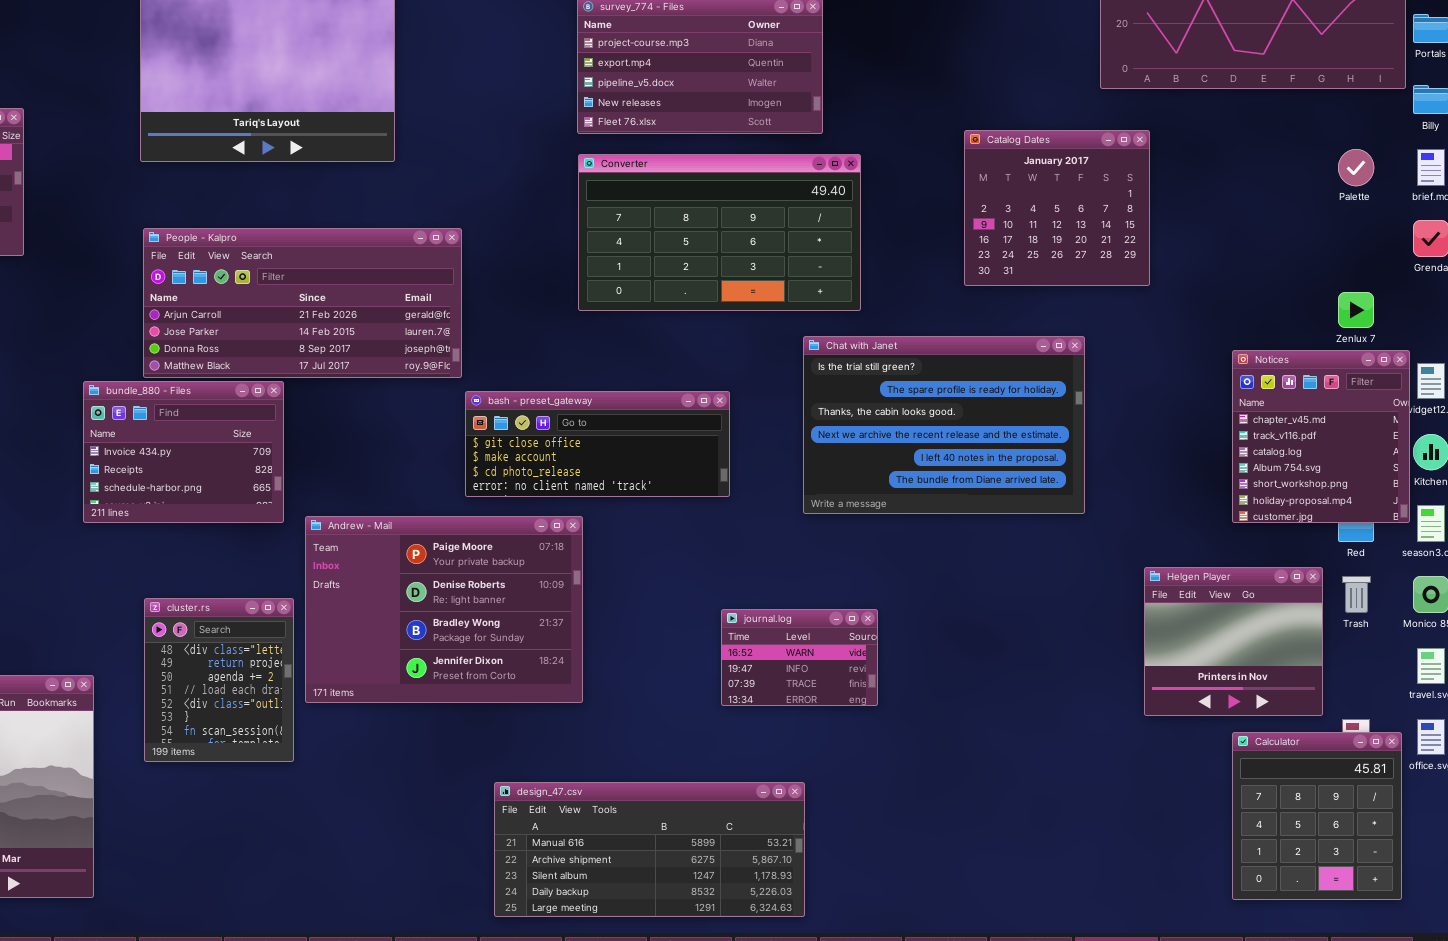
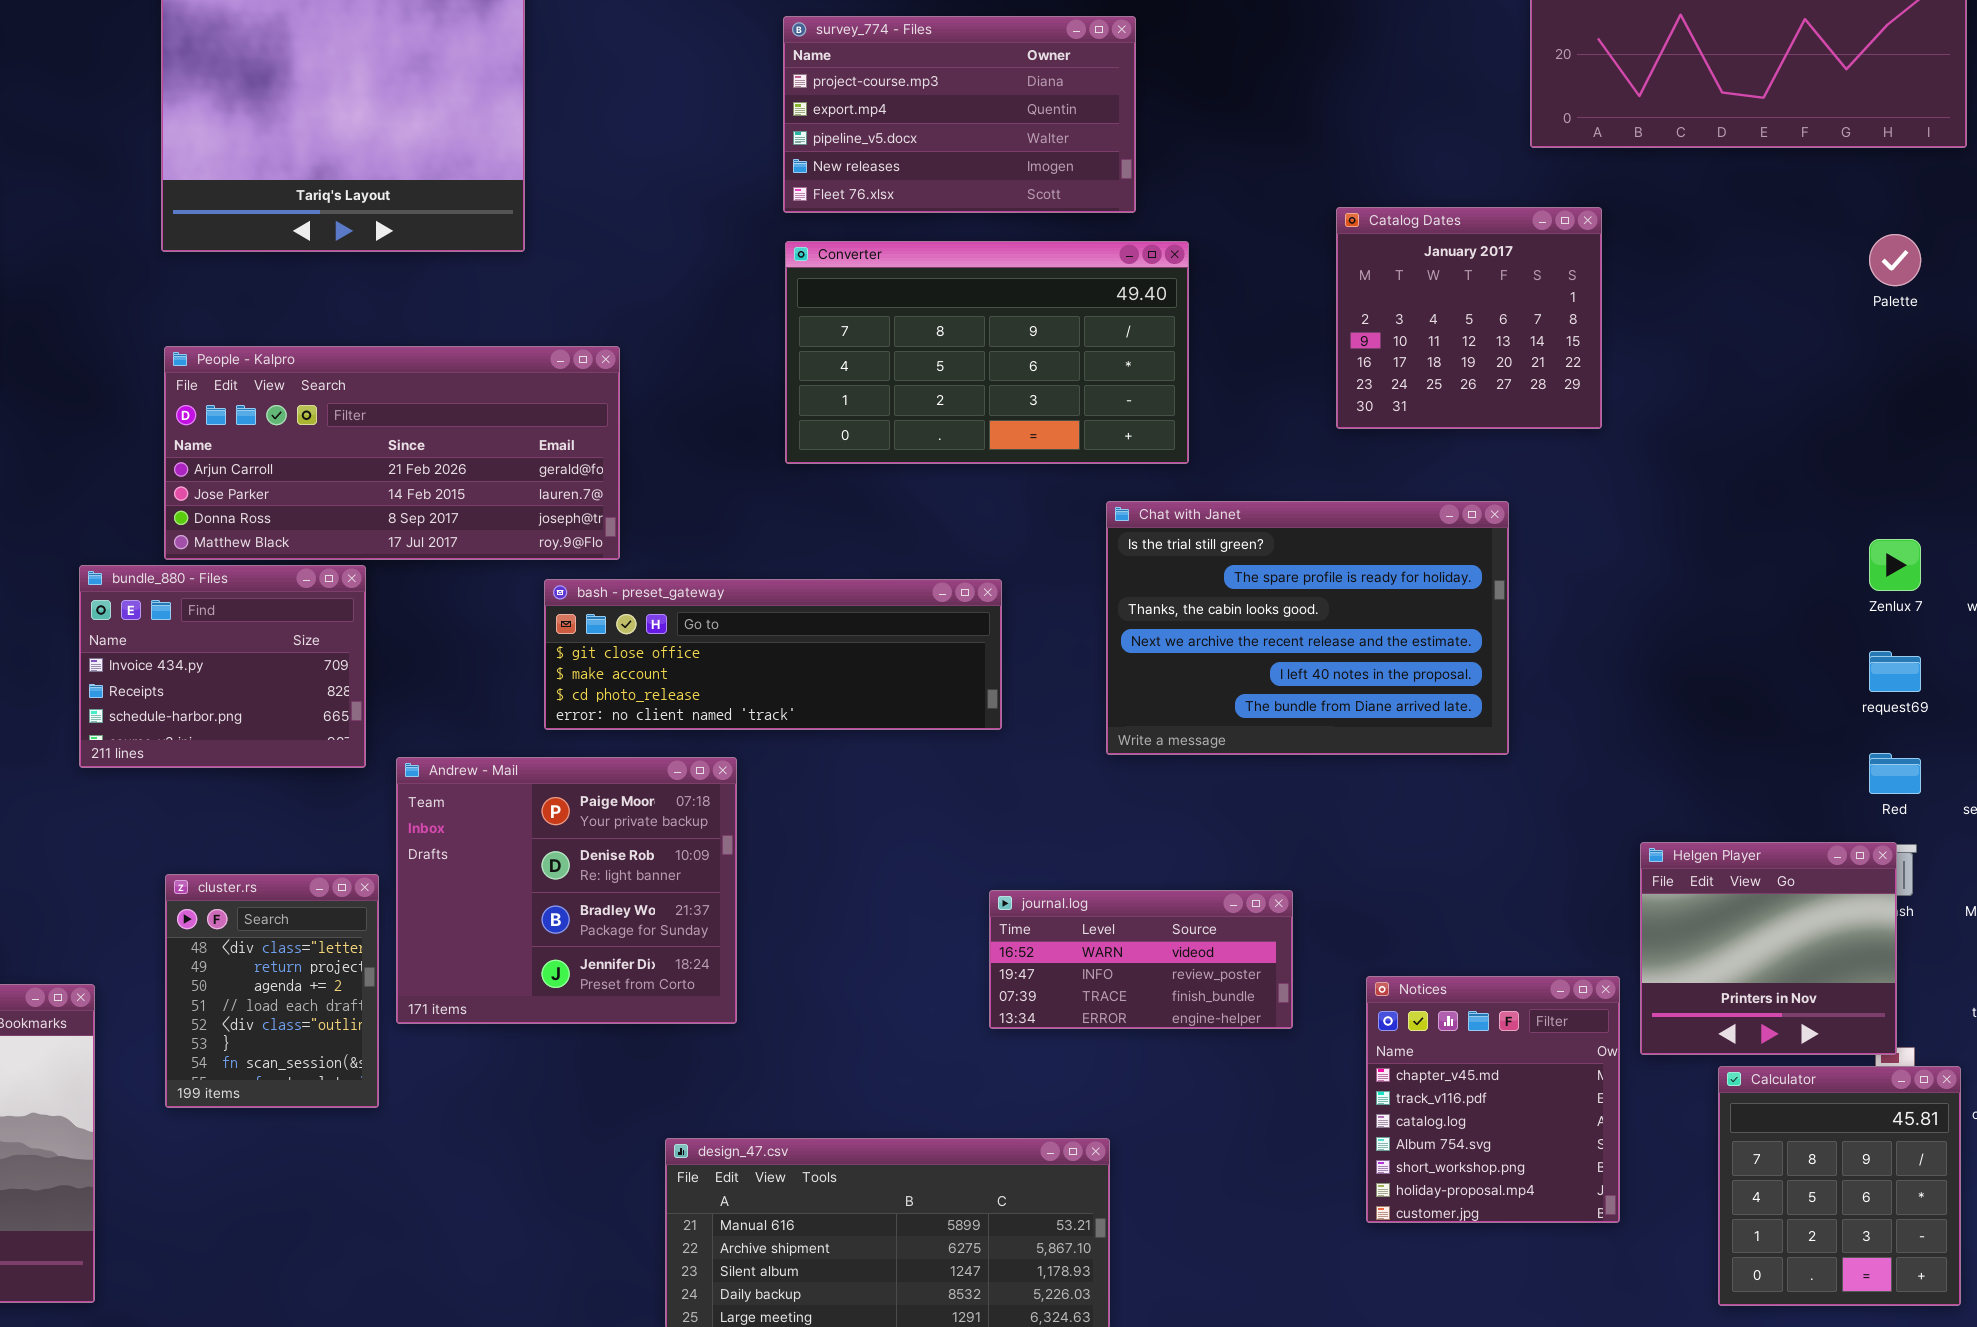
Zenlux 7: [1338,292,1374,328] -> [1869,539,1921,591], moved
Notices: [1232,350,1410,523] -> [1366,976,1620,1223], moved
bash - preset_gateway: [465,391,730,497] -> [544,579,1002,730], resized
Andrew - Mail: [305,516,583,703] -> [396,757,737,1024], resized
Helgen Player: [1144,567,1323,716] -> [1640,842,1897,1055], moved
journal.log: [721,609,878,706] -> [989,890,1293,1029], resized

